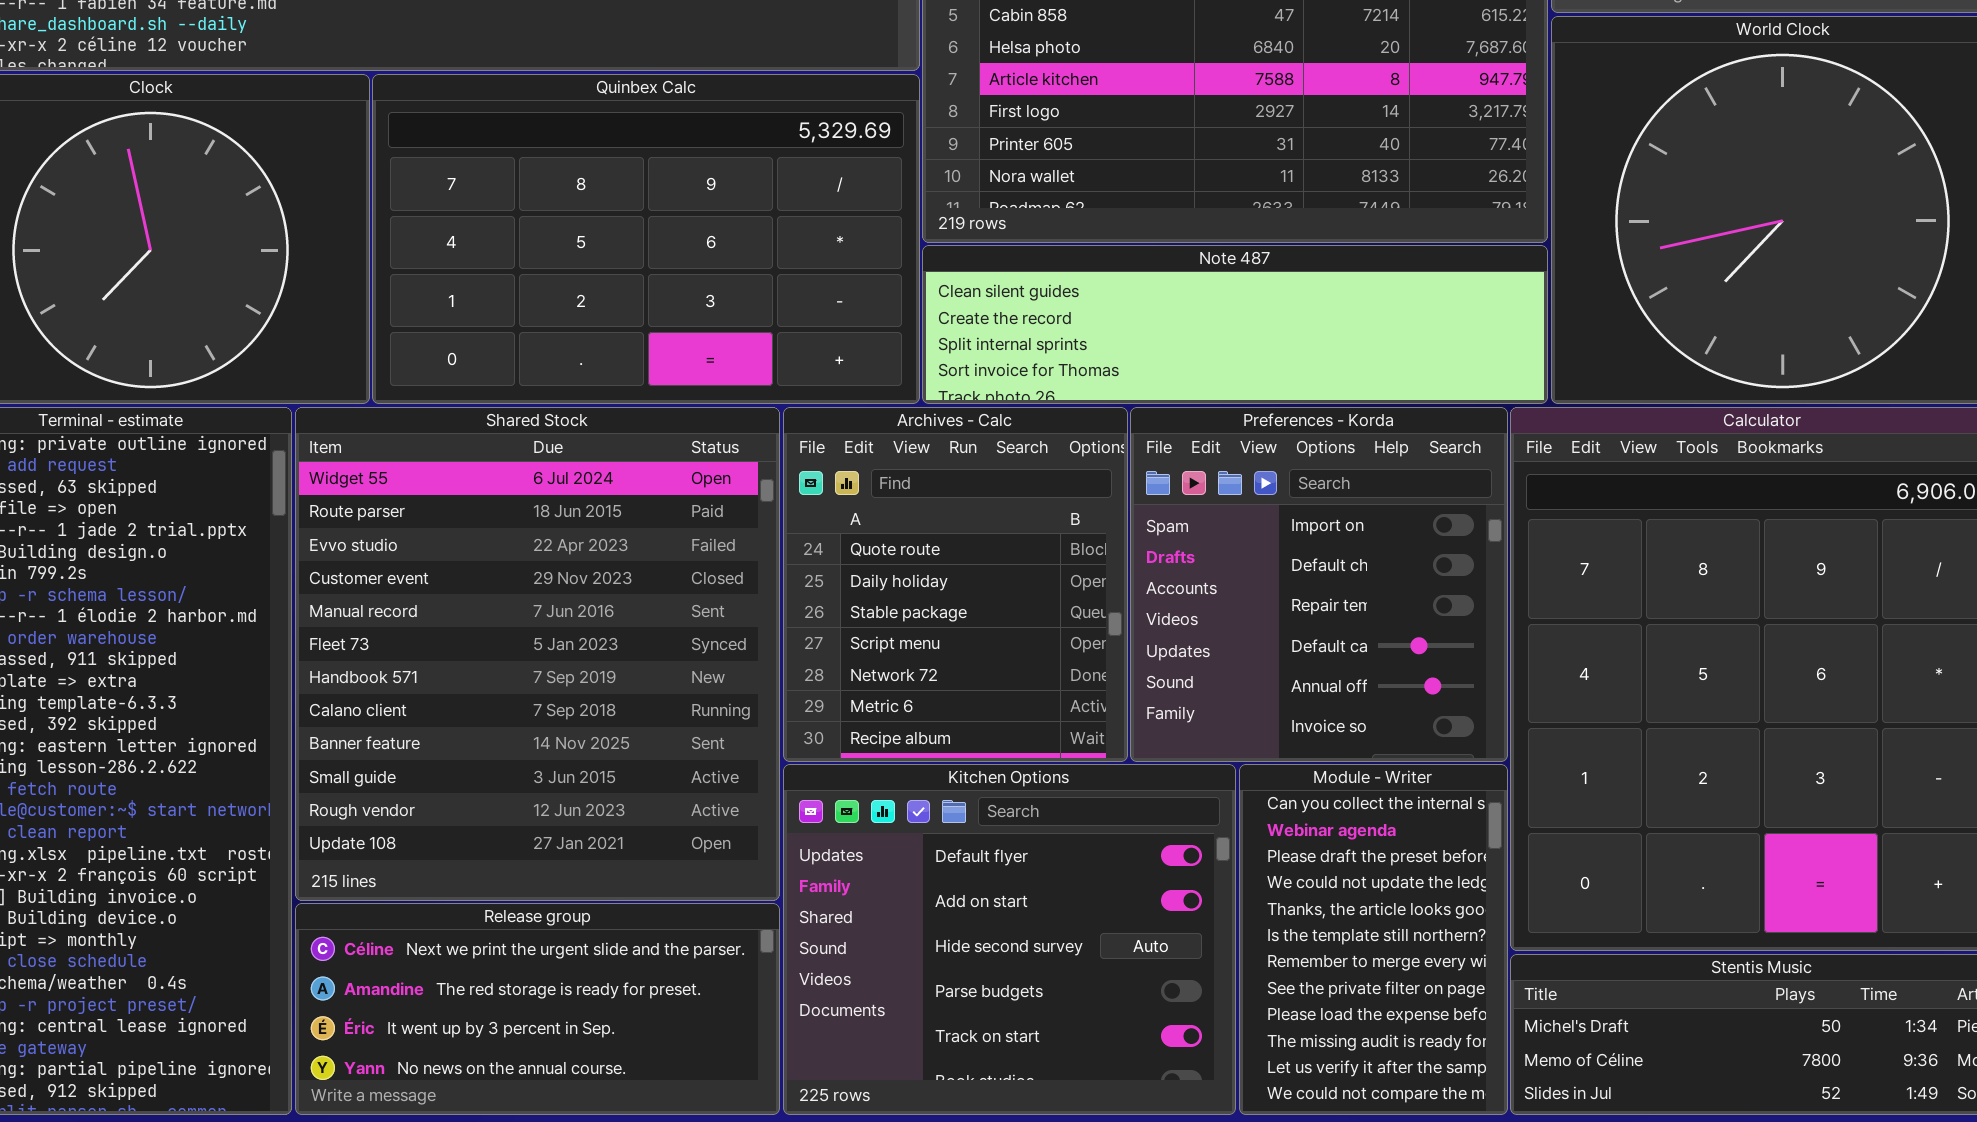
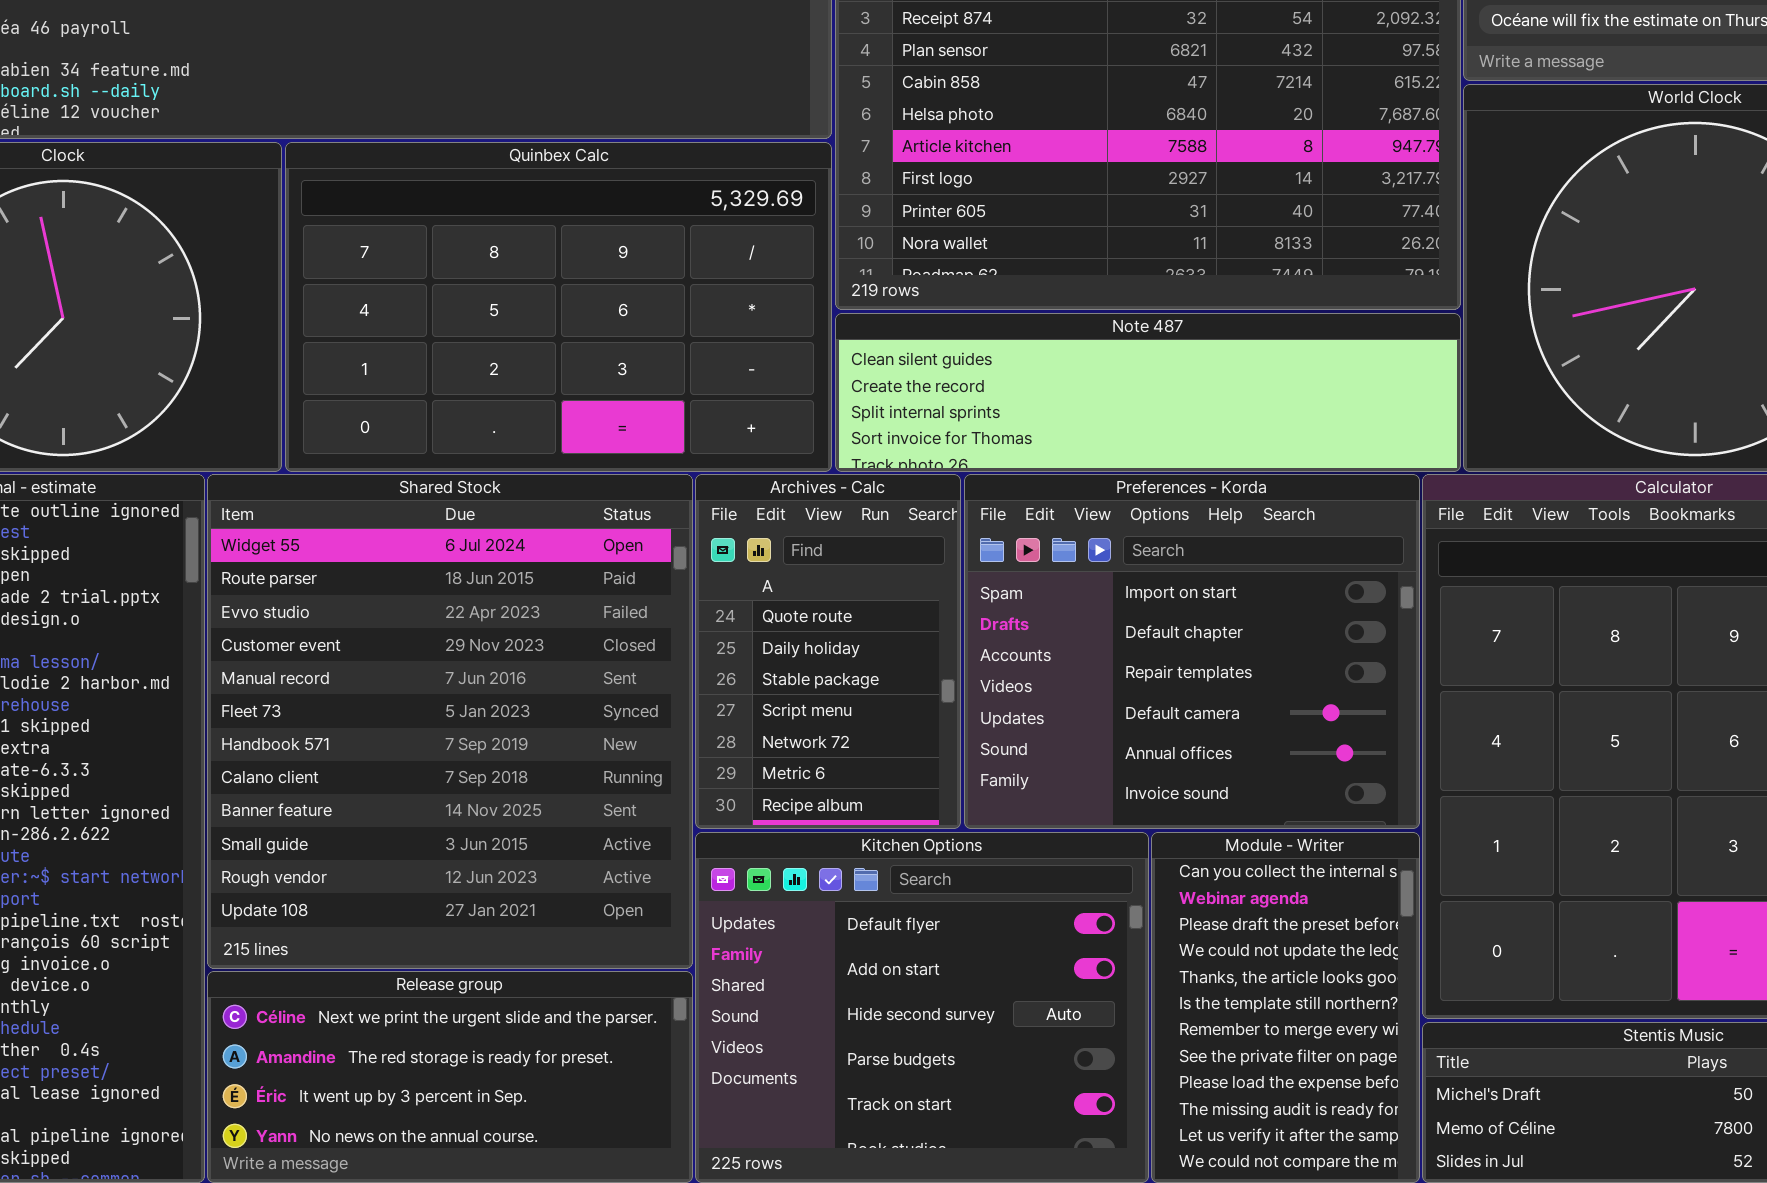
Archives - Calc: [783,407,1128,762] -> [695,474,961,829], resized
Preferences - Korda: [1130,407,1508,762] -> [964,474,1420,829], resized

